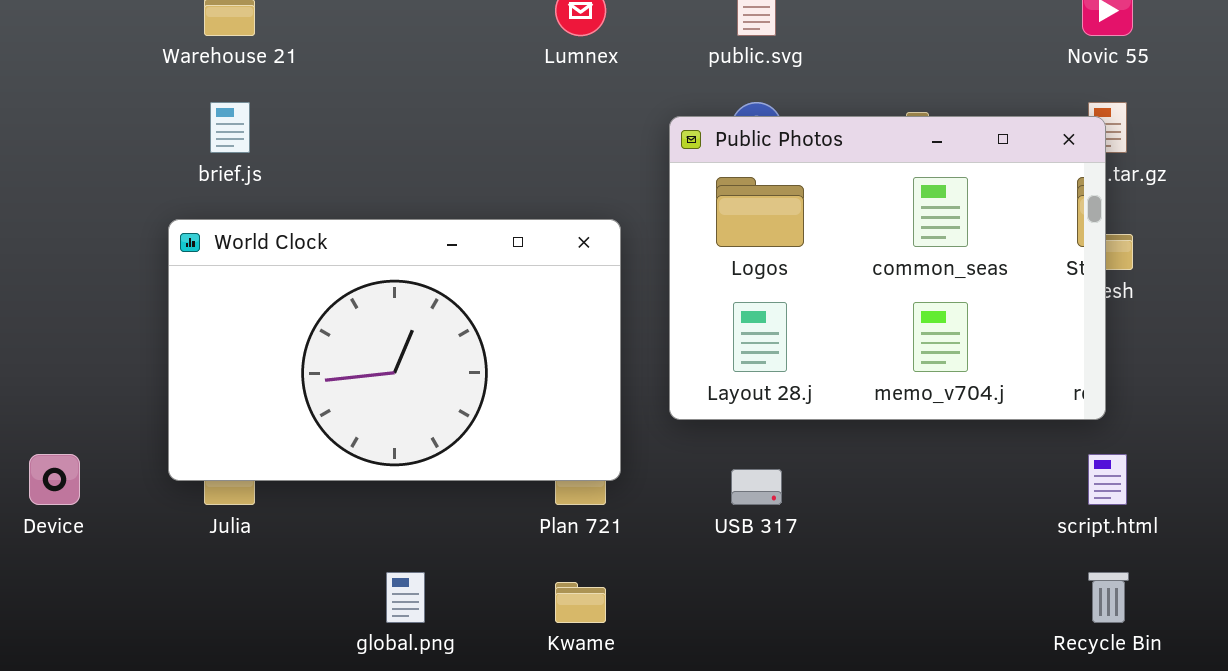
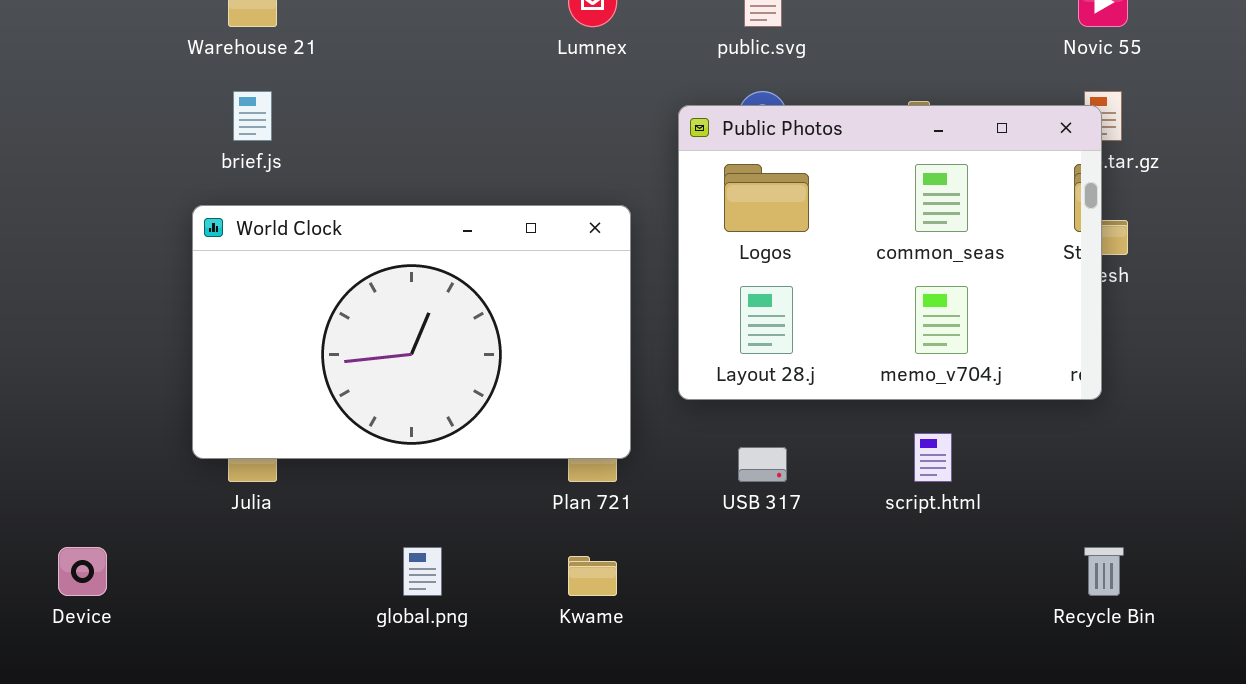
Device: [29,454,80,505] -> [58,547,107,596], moved
script.html: [1088,454,1127,505] -> [914,433,952,482], moved

